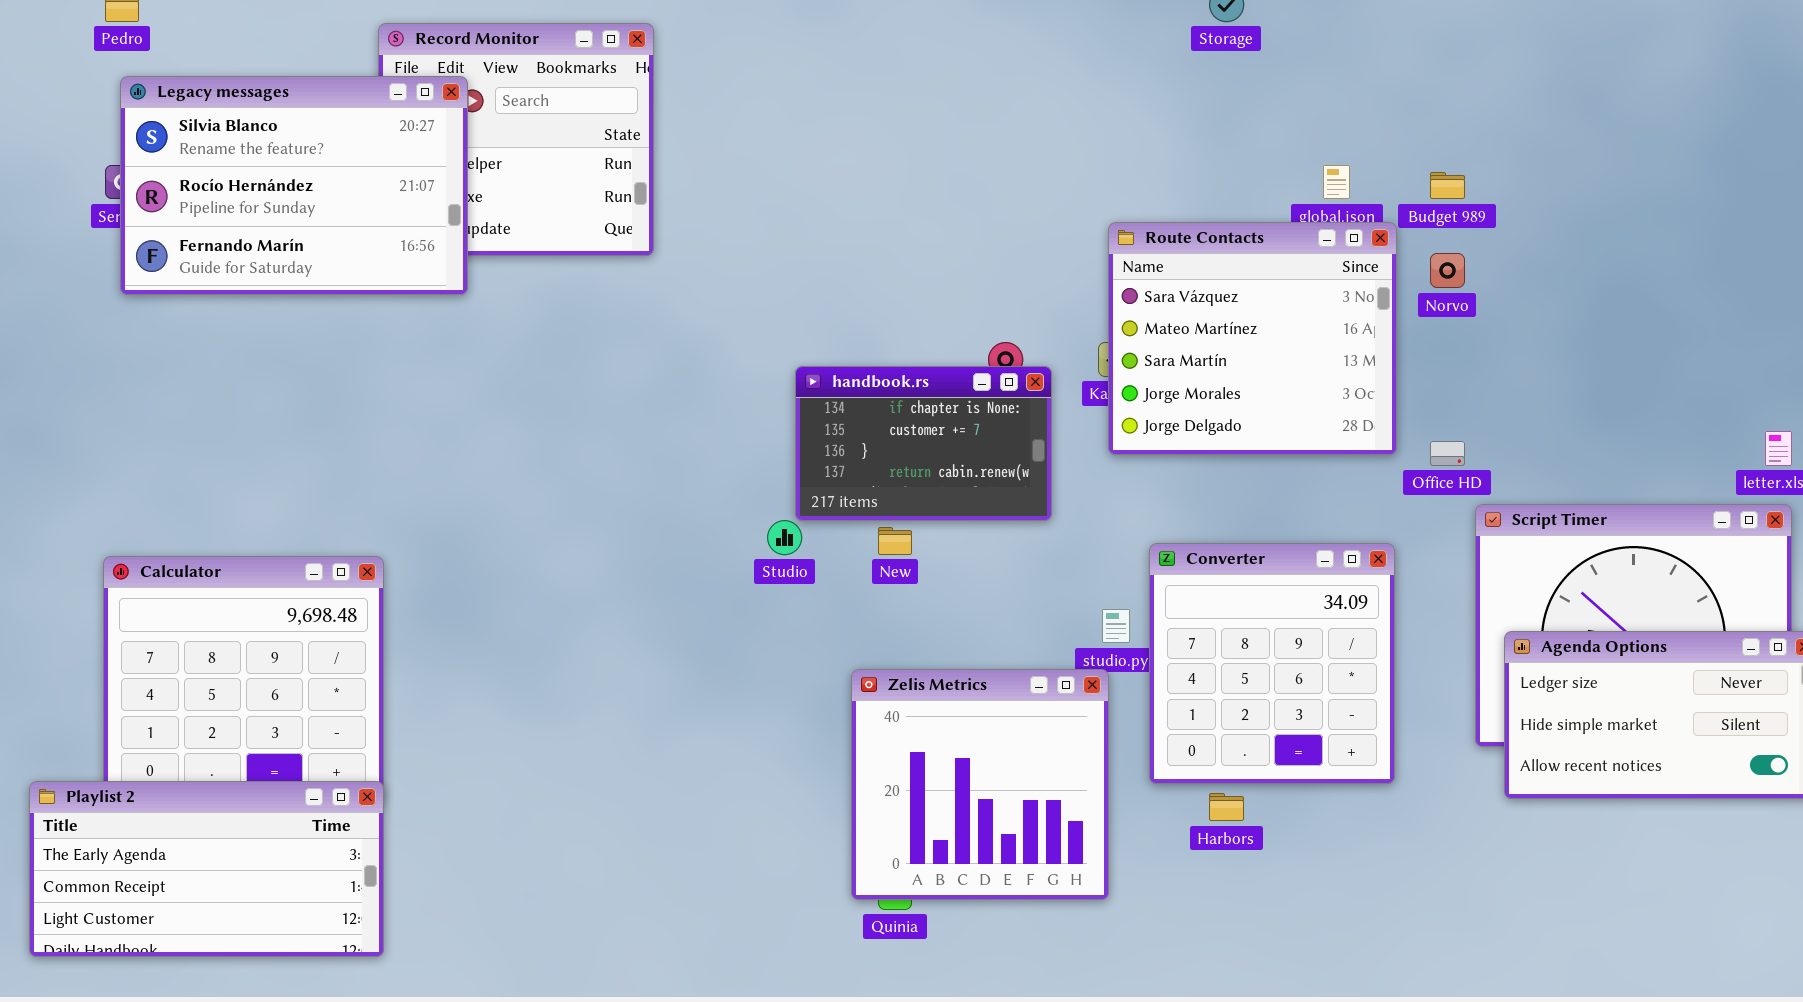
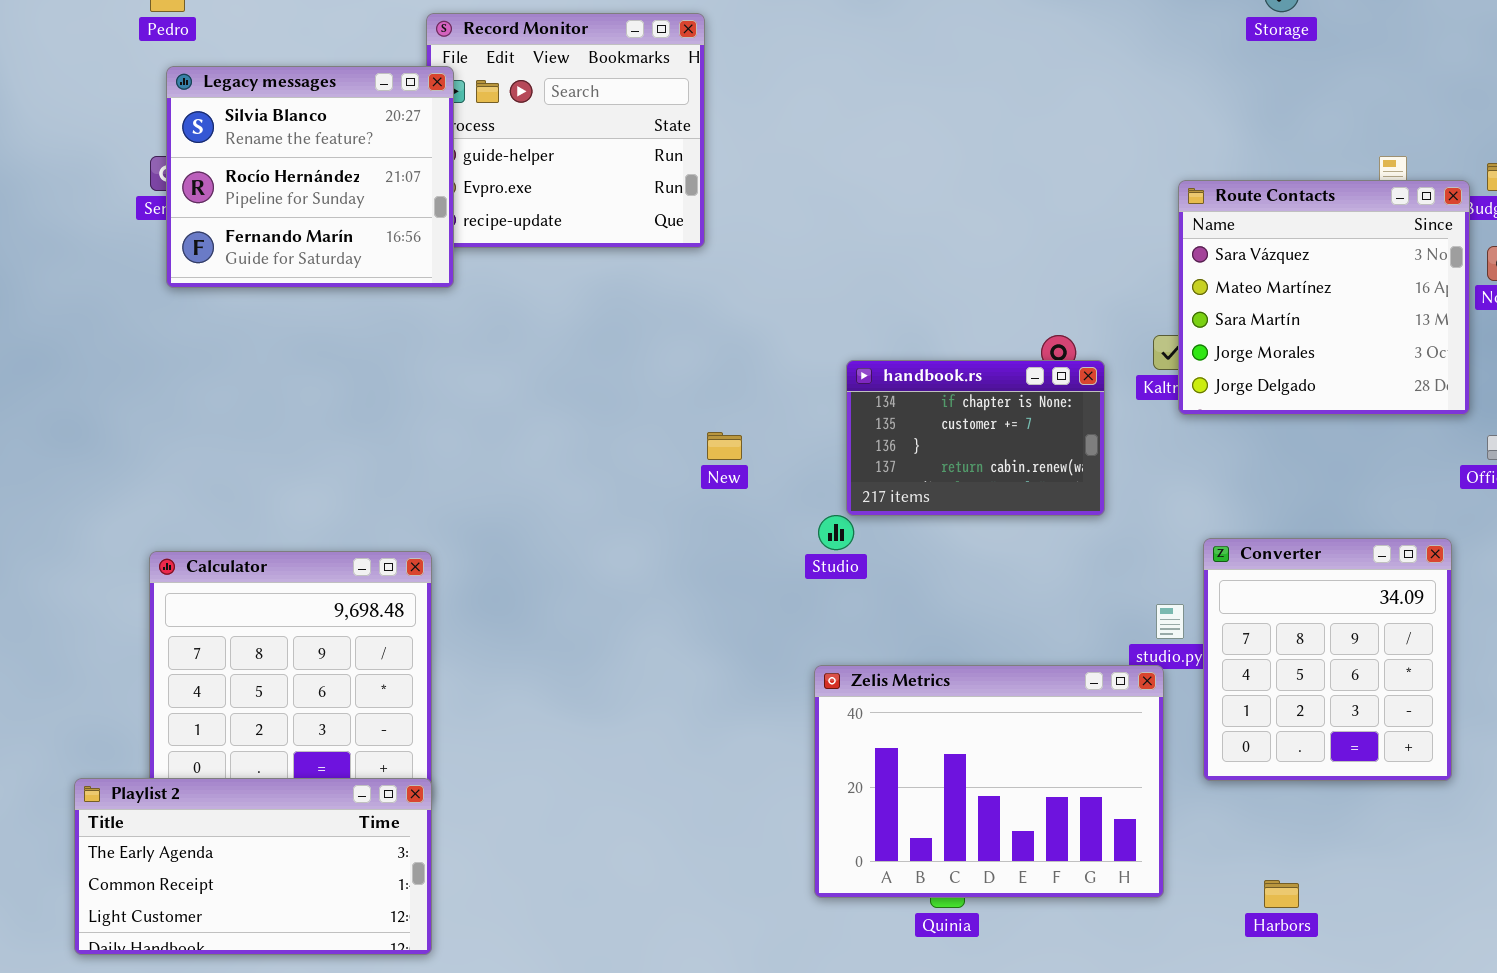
Legacy messages: [120,76,468,295] -> [166,66,454,288], resized
Route Contacts: [1108,222,1397,455] -> [1178,180,1470,415], moved
New: [878,527,912,555] -> [707,432,742,460], moved
Zelis Metrics: [851,669,1109,900] -> [814,665,1164,898], resized
Harbors: [1209,793,1244,821] -> [1264,880,1299,908], moved

